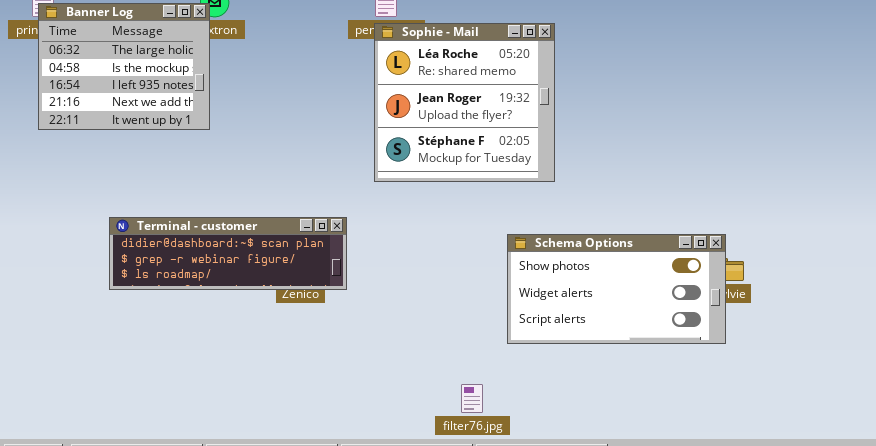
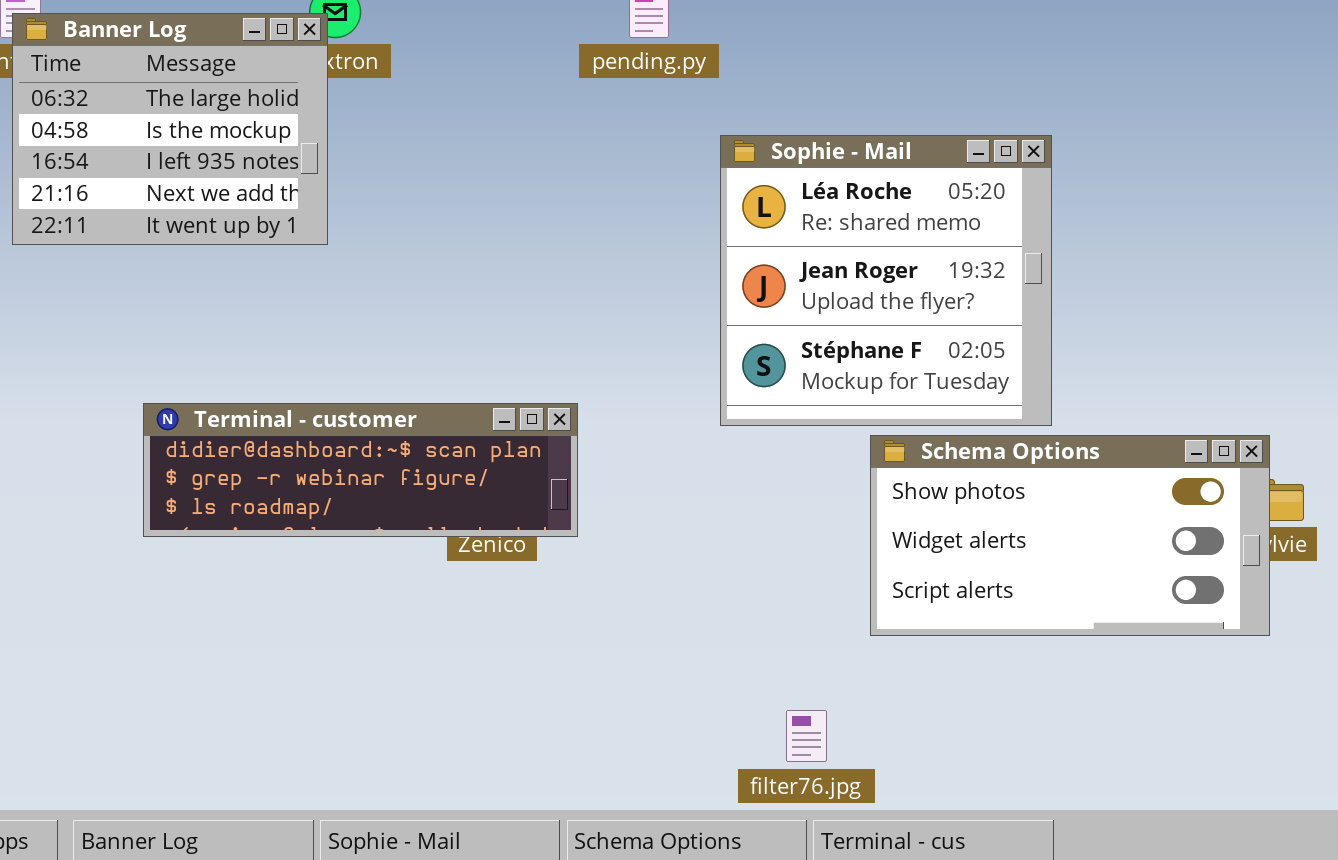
Sophie - Mail: [374,23,555,182] -> [720,135,1052,426], moved

